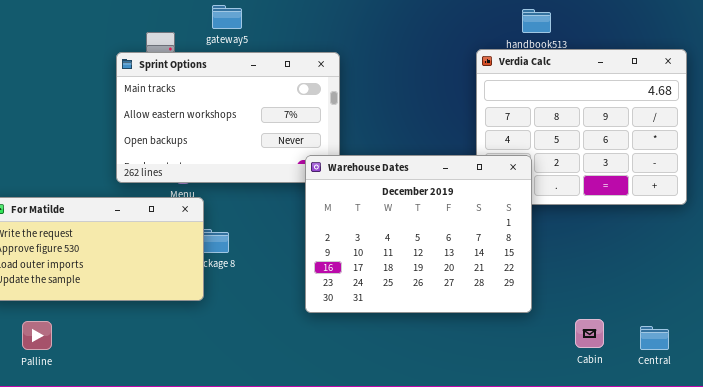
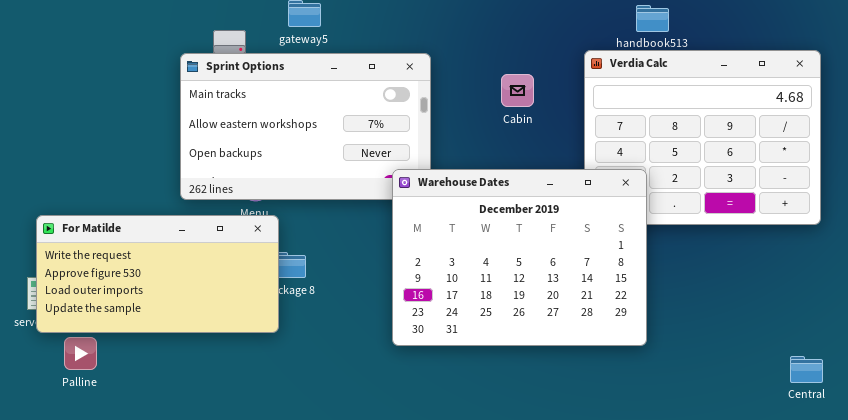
Cabin: [575,319,604,348] -> [501,74,534,107], moved
Palline: [22,321,52,350] -> [64,337,97,370], moved
Central: [640,326,669,350] -> [790,356,823,383], moved

